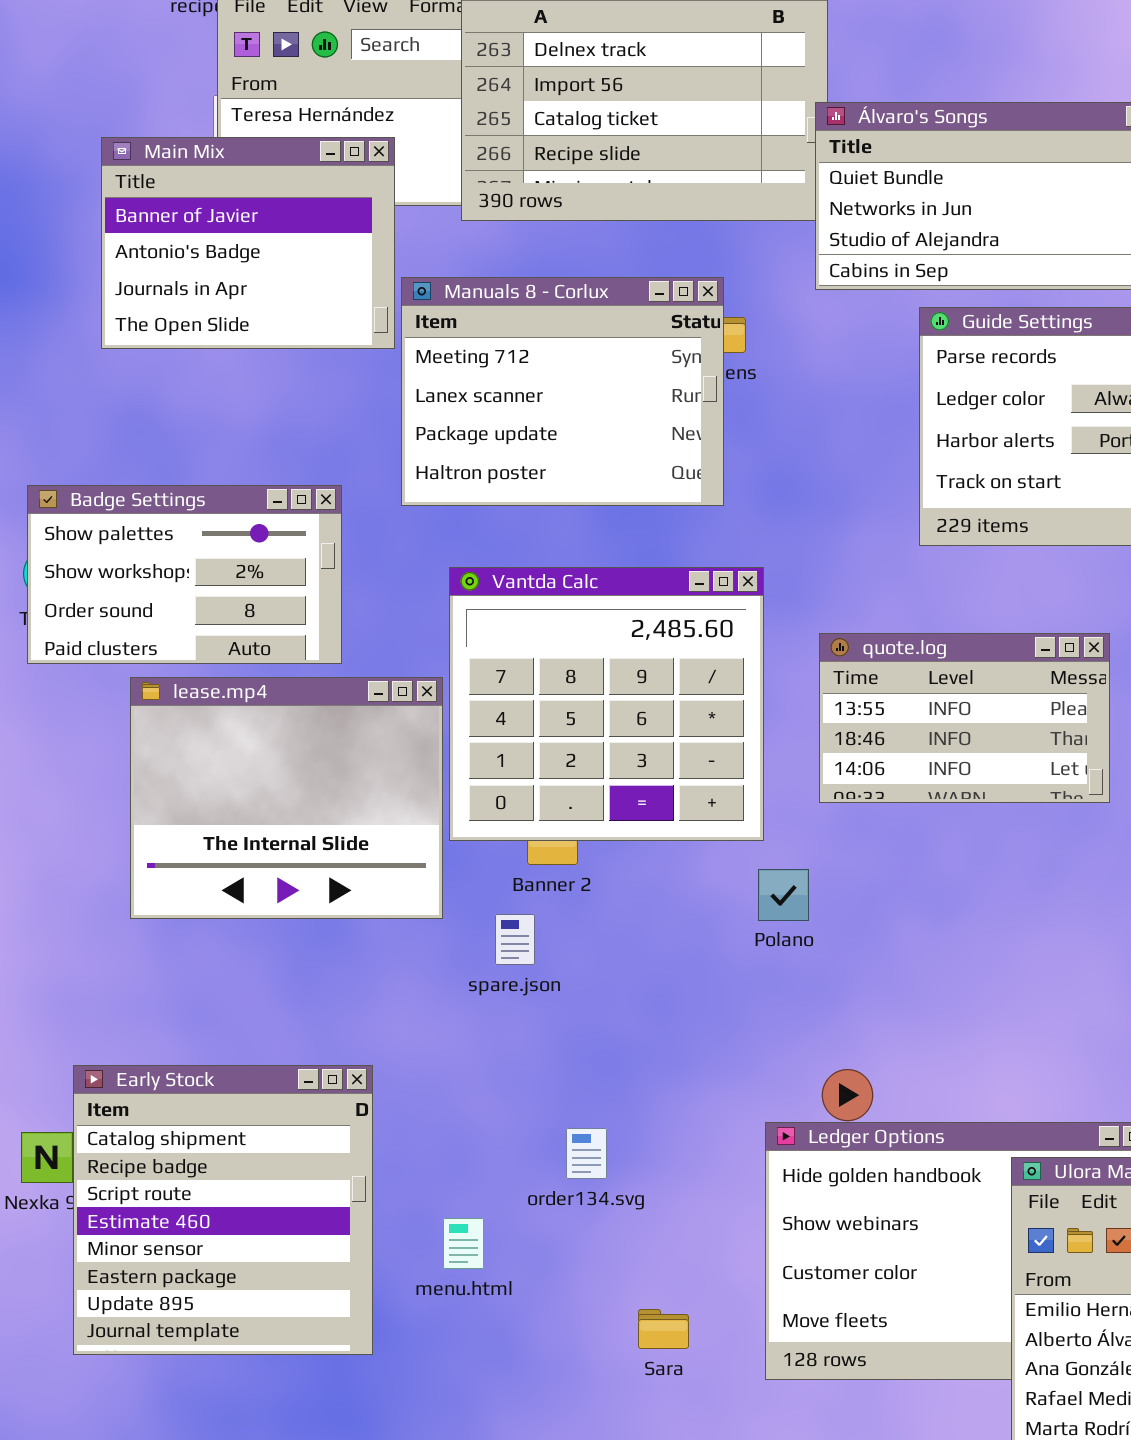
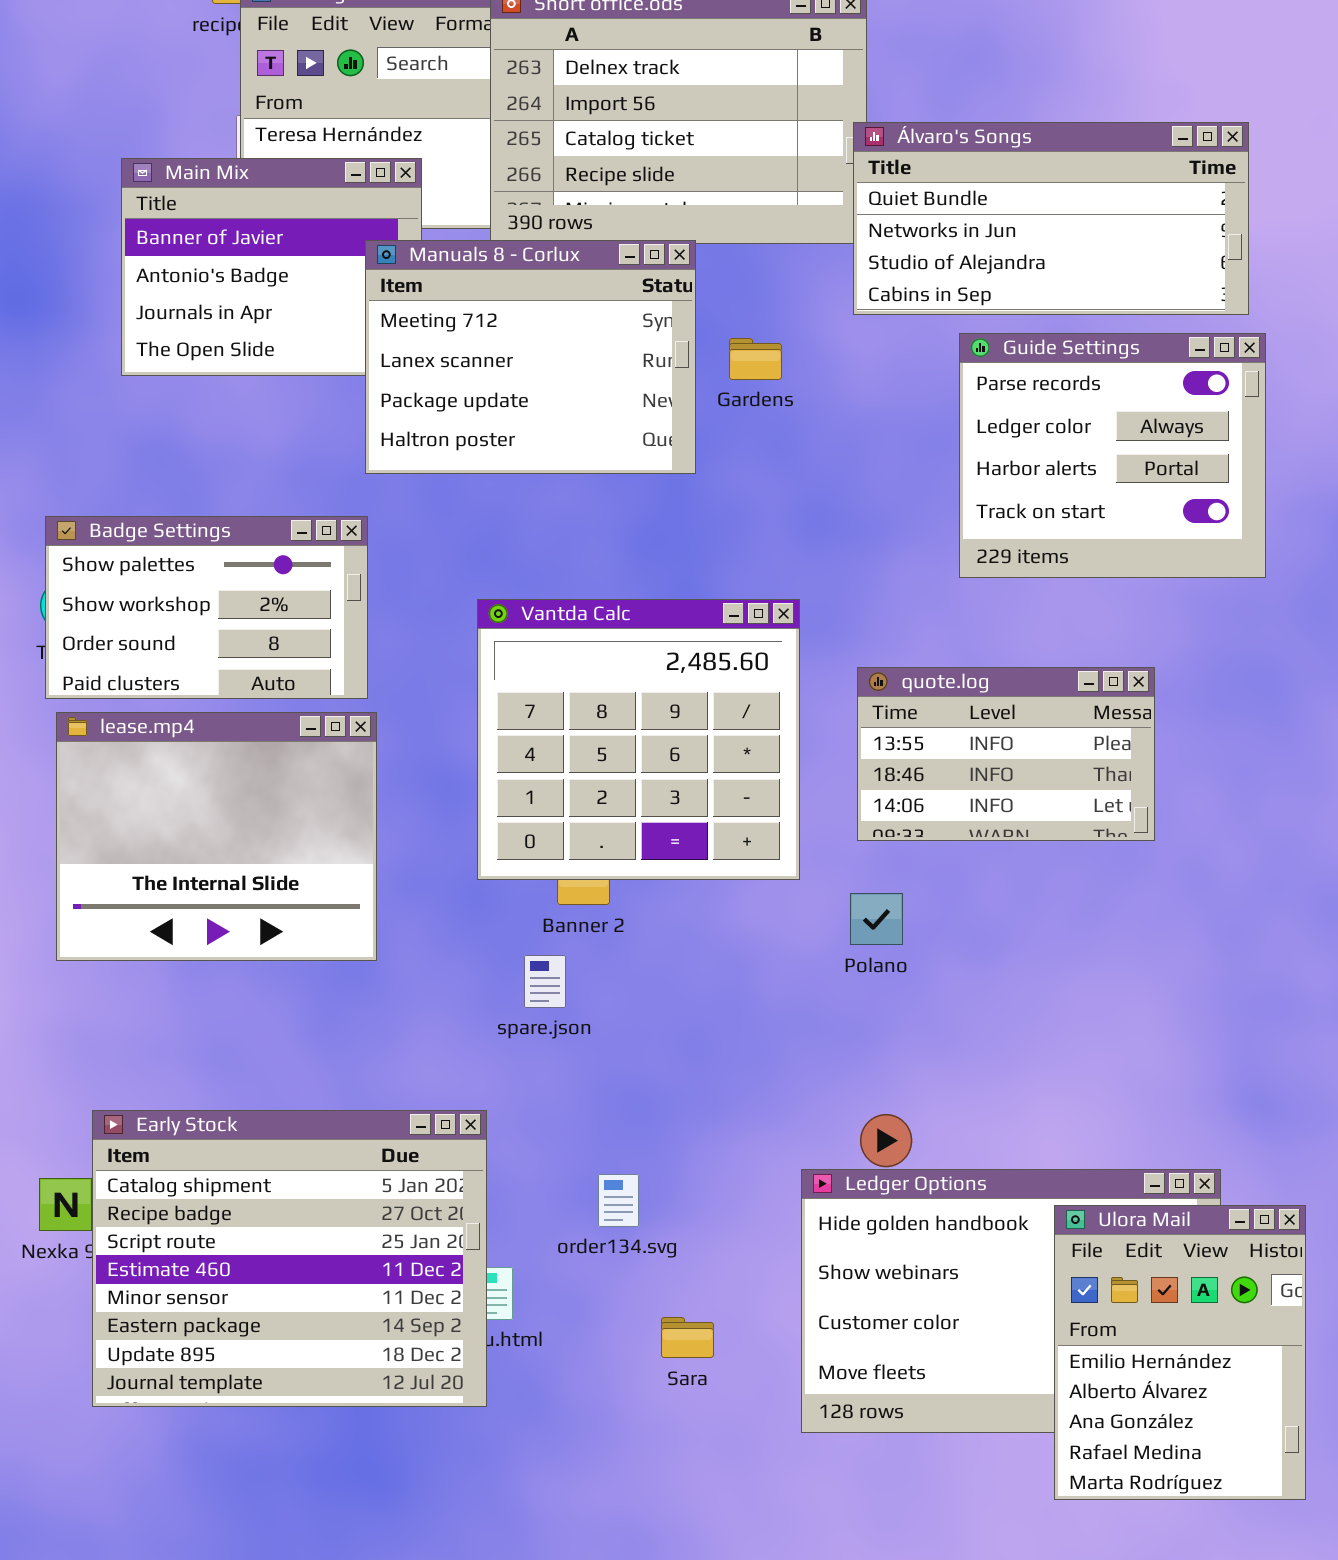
Manuals 8 - Corlux: [401,277,724,506] -> [365,240,696,474], moved
lease.mp4: [130,677,443,919] -> [56,712,377,961], moved
Polano: [758,869,809,921] -> [850,893,903,945], moved
Early Stock: [73,1065,373,1355] -> [92,1110,487,1407], resized
Sara: [638,1309,689,1349] -> [661,1317,714,1358], moved

